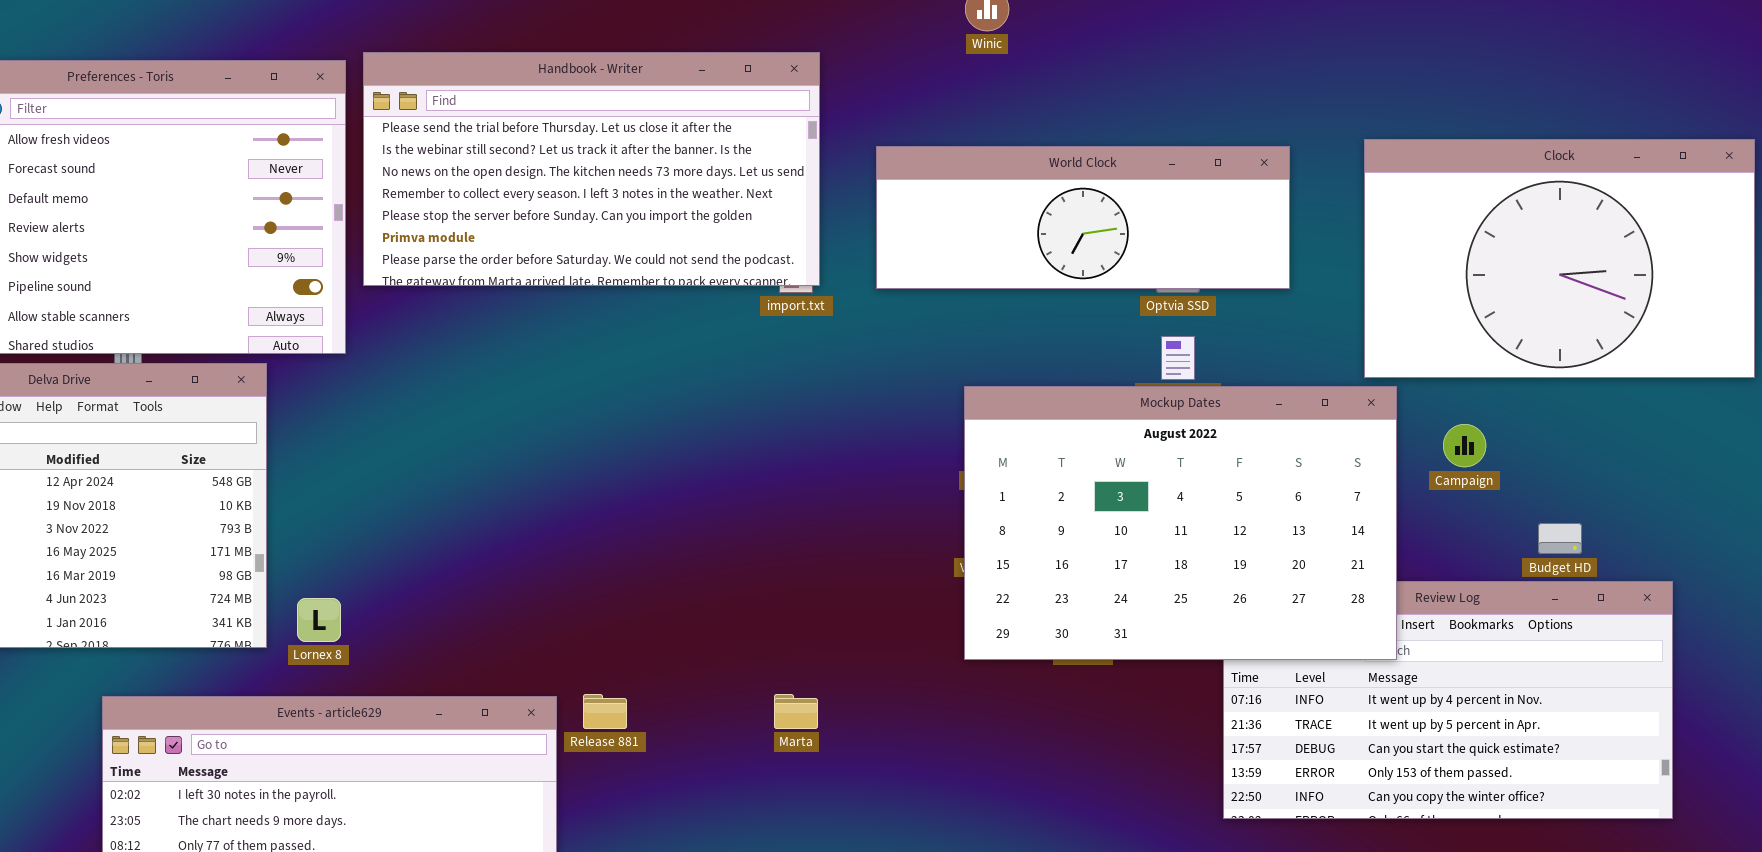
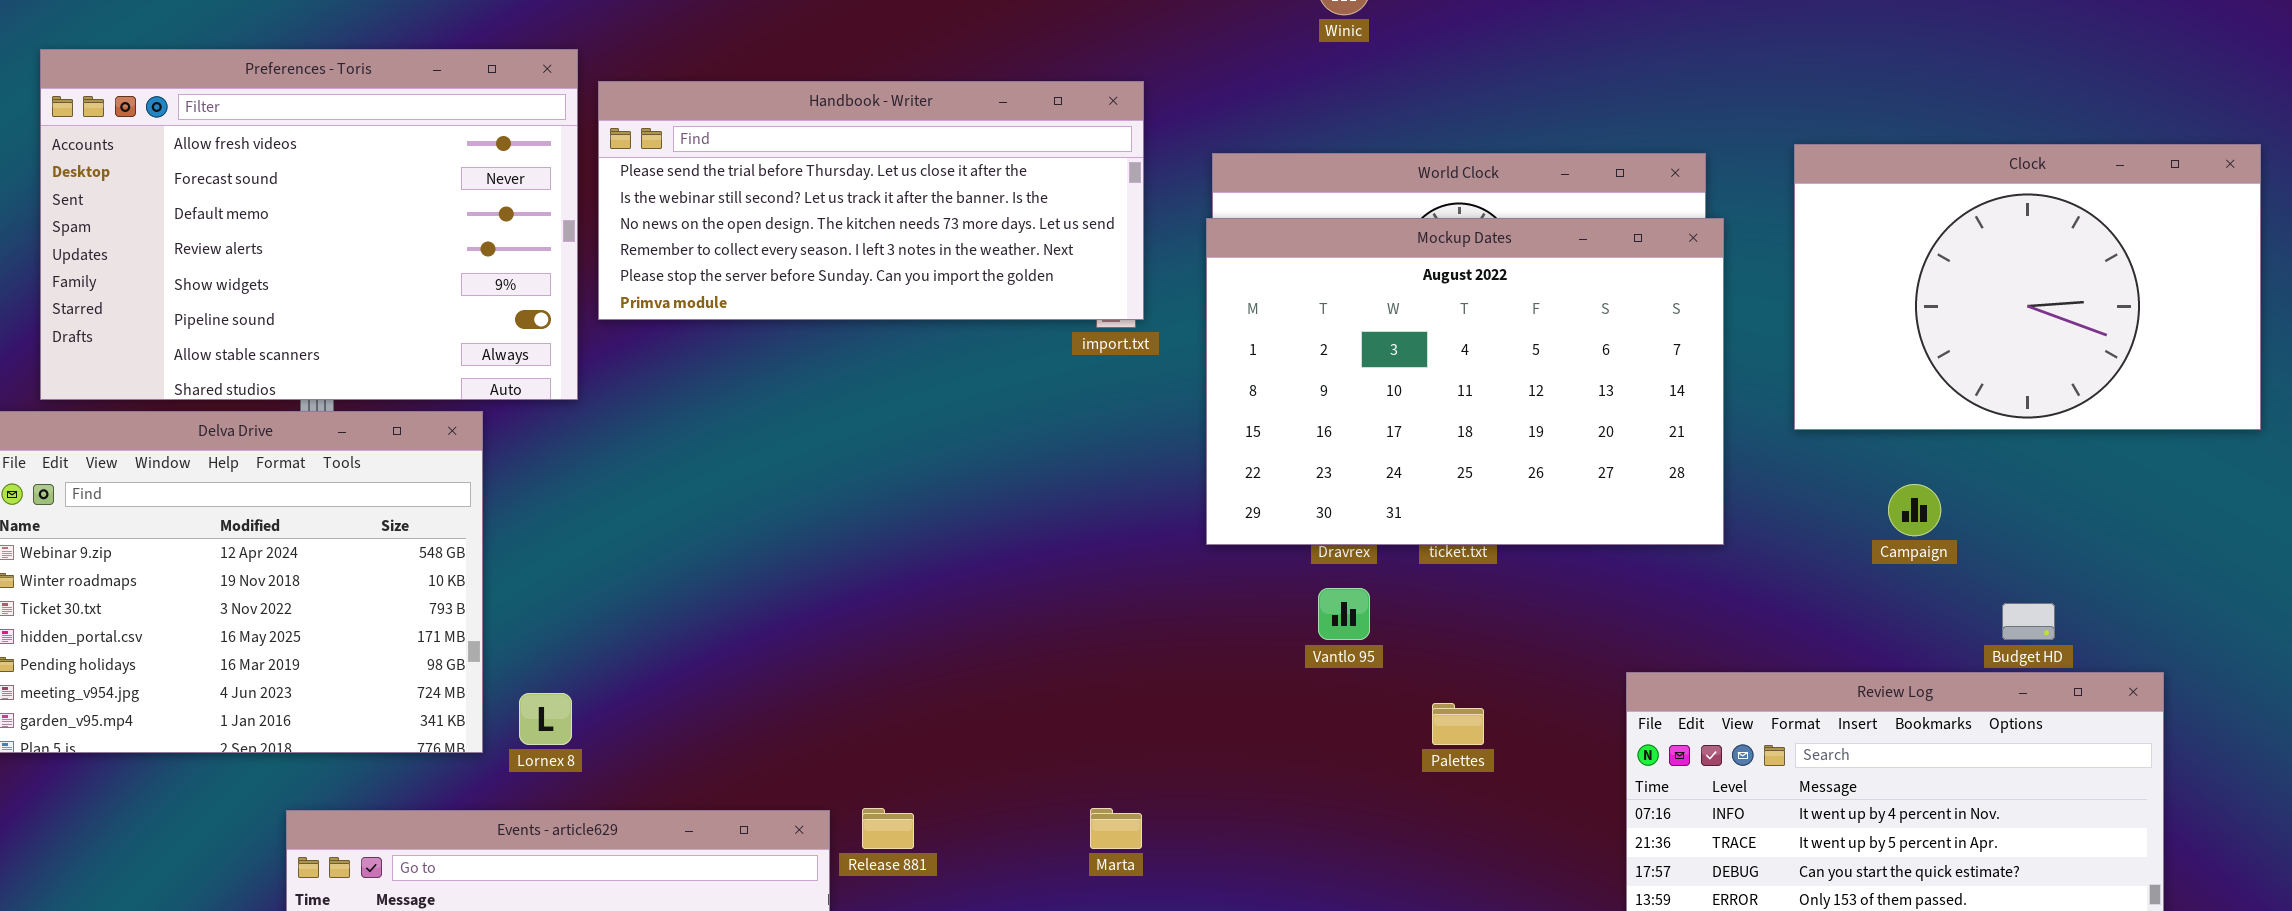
Handbook - Writer: [363,52,820,286] -> [598,81,1144,320], resized
Mockup Dates: [964,386,1397,660] -> [1206,218,1724,545], moved

